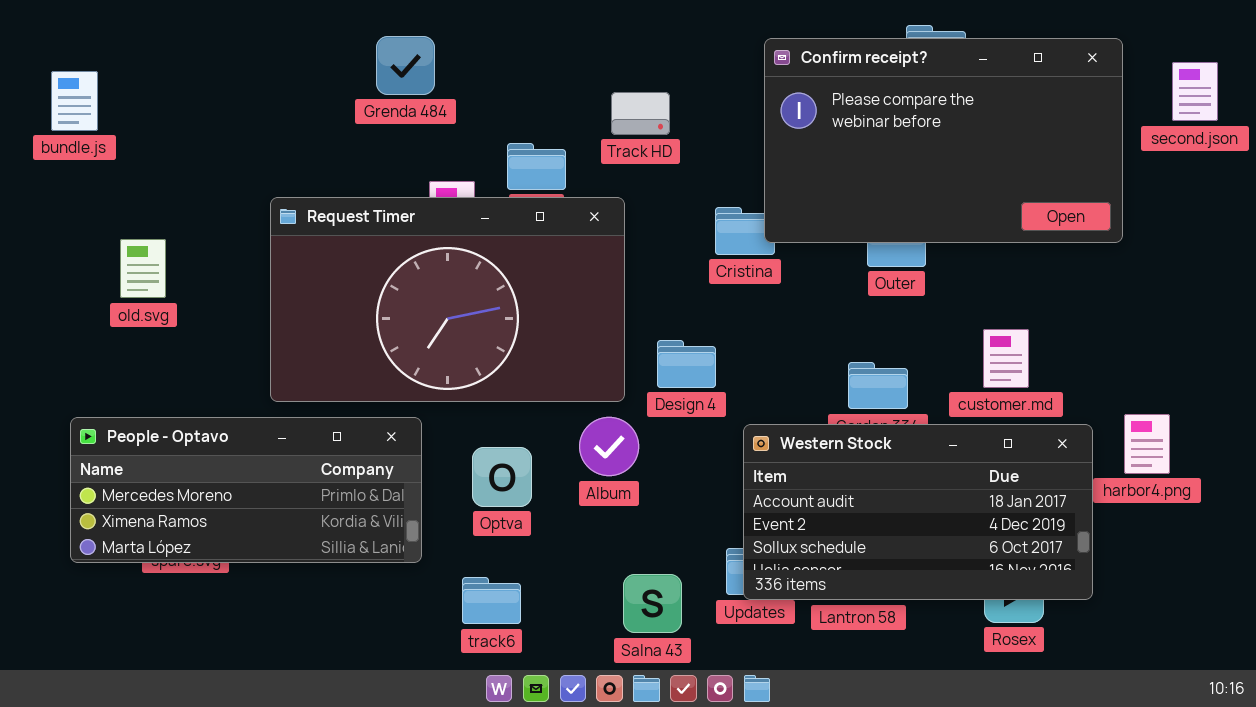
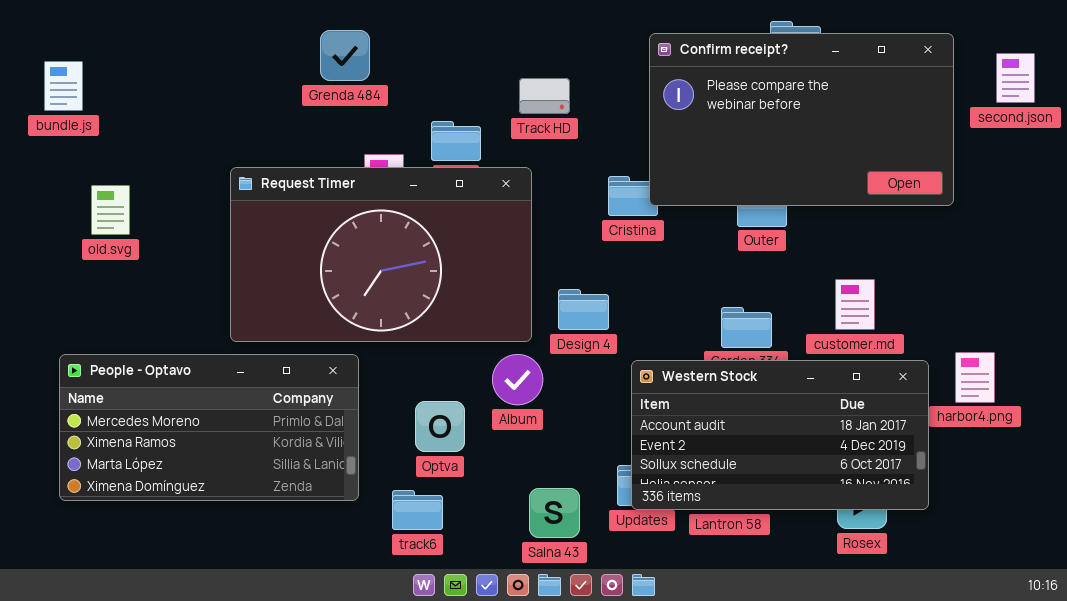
old.svg: [120,239,166,298] -> [91,185,130,235], moved
People - Optavo: [70,417,422,563] -> [59,354,359,501], resized
Optva: [472,447,532,507] -> [415,401,465,452], moved

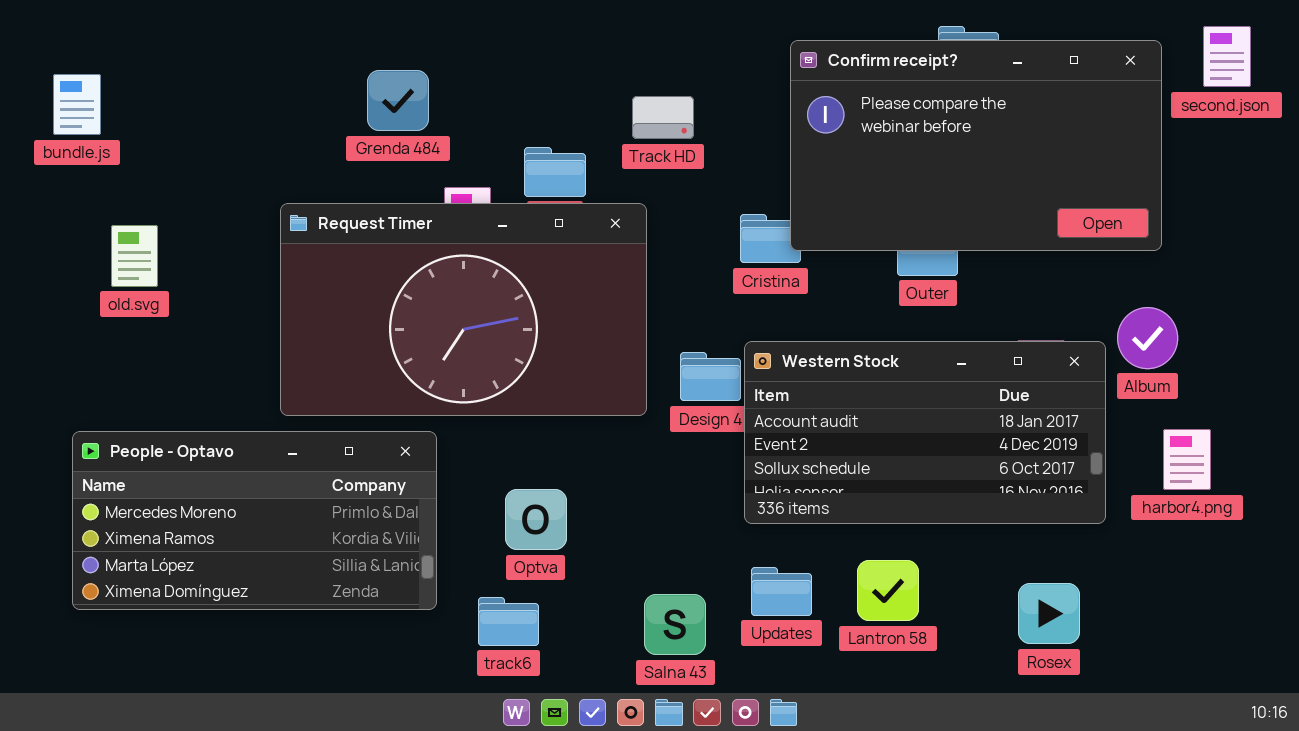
Grenda 484: [320,30,370,81] -> [367,70,429,131], moved
second.json: [996,53,1035,103] -> [1203,26,1251,87], moved
Album: [492,354,543,405] -> [1117,307,1178,369], moved
Western Stock: [631,360,929,510] -> [744,341,1106,524], moved

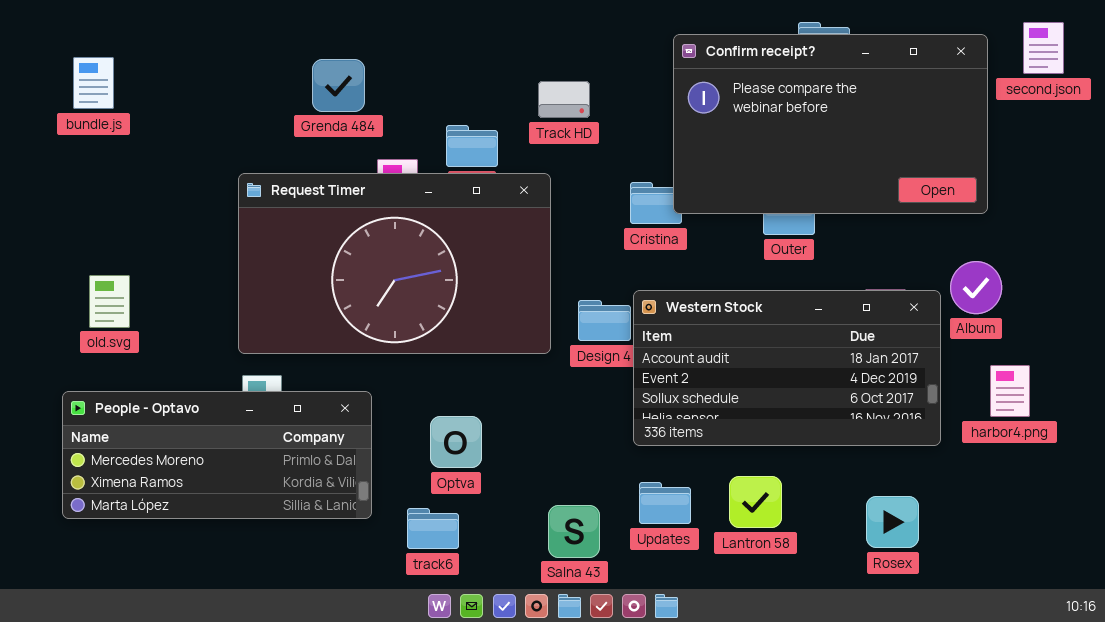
bundle.js: [53,74,101,135] -> [73,57,114,109], moved
old.svg: [111,225,158,287] -> [89,275,130,328], moved
People - Optavo: [72,431,437,610] -> [62,391,372,519], resized

